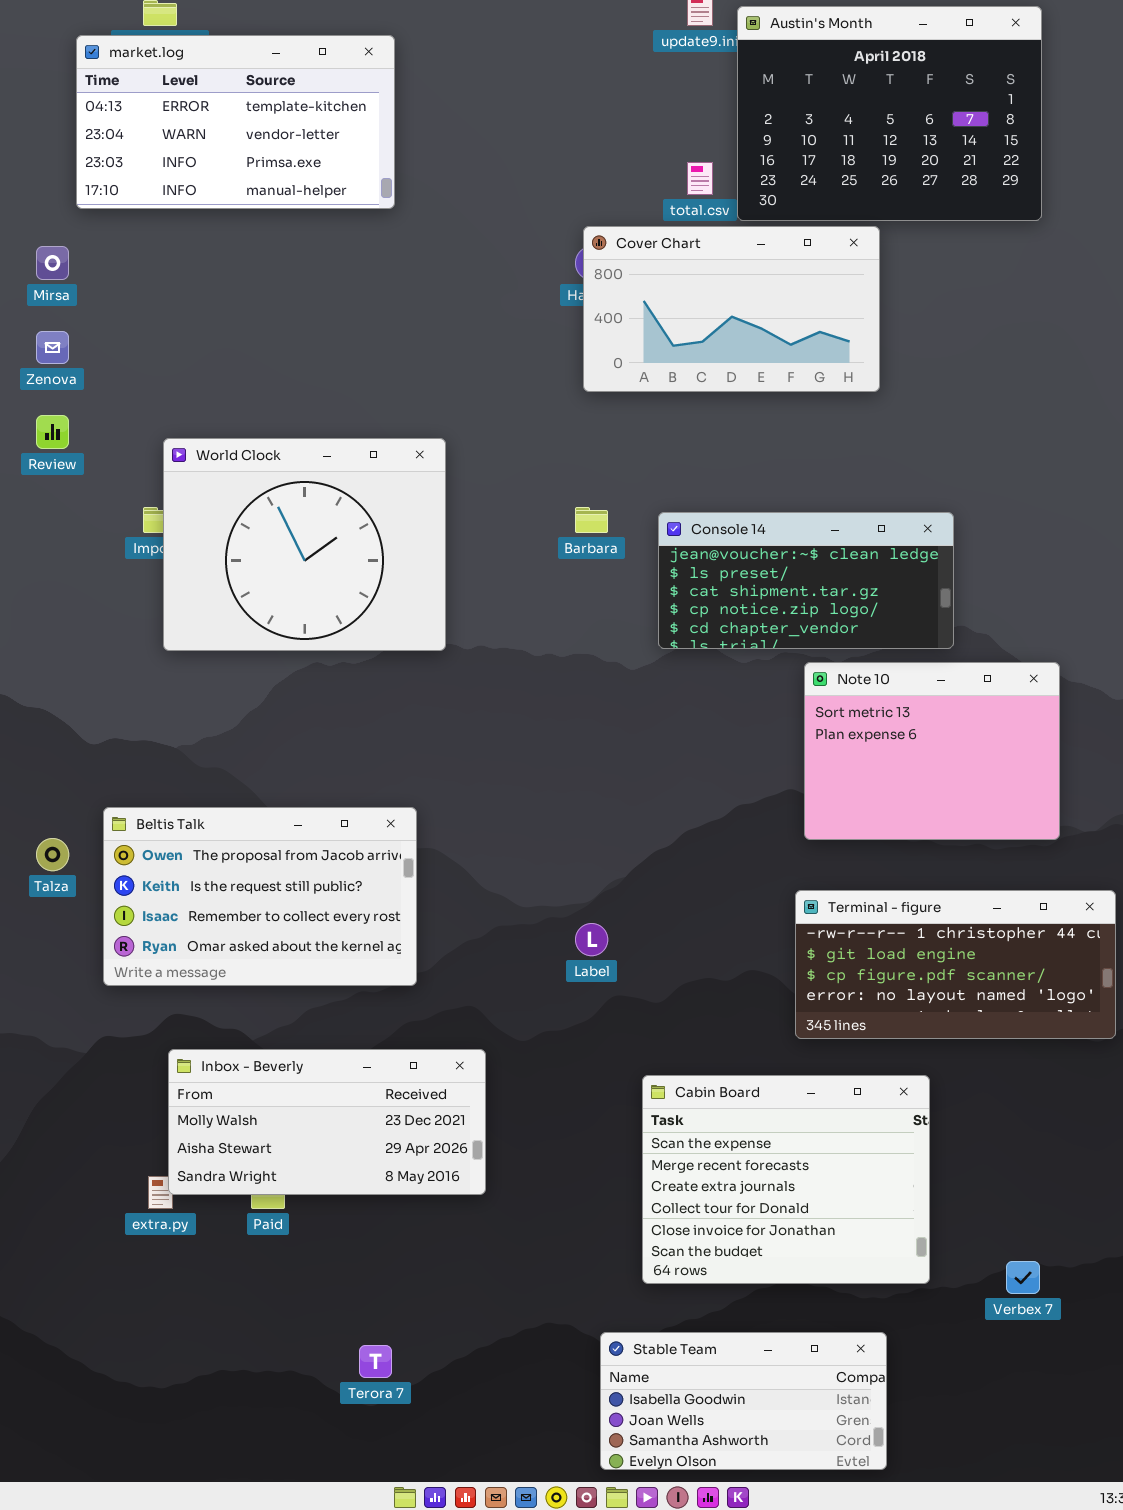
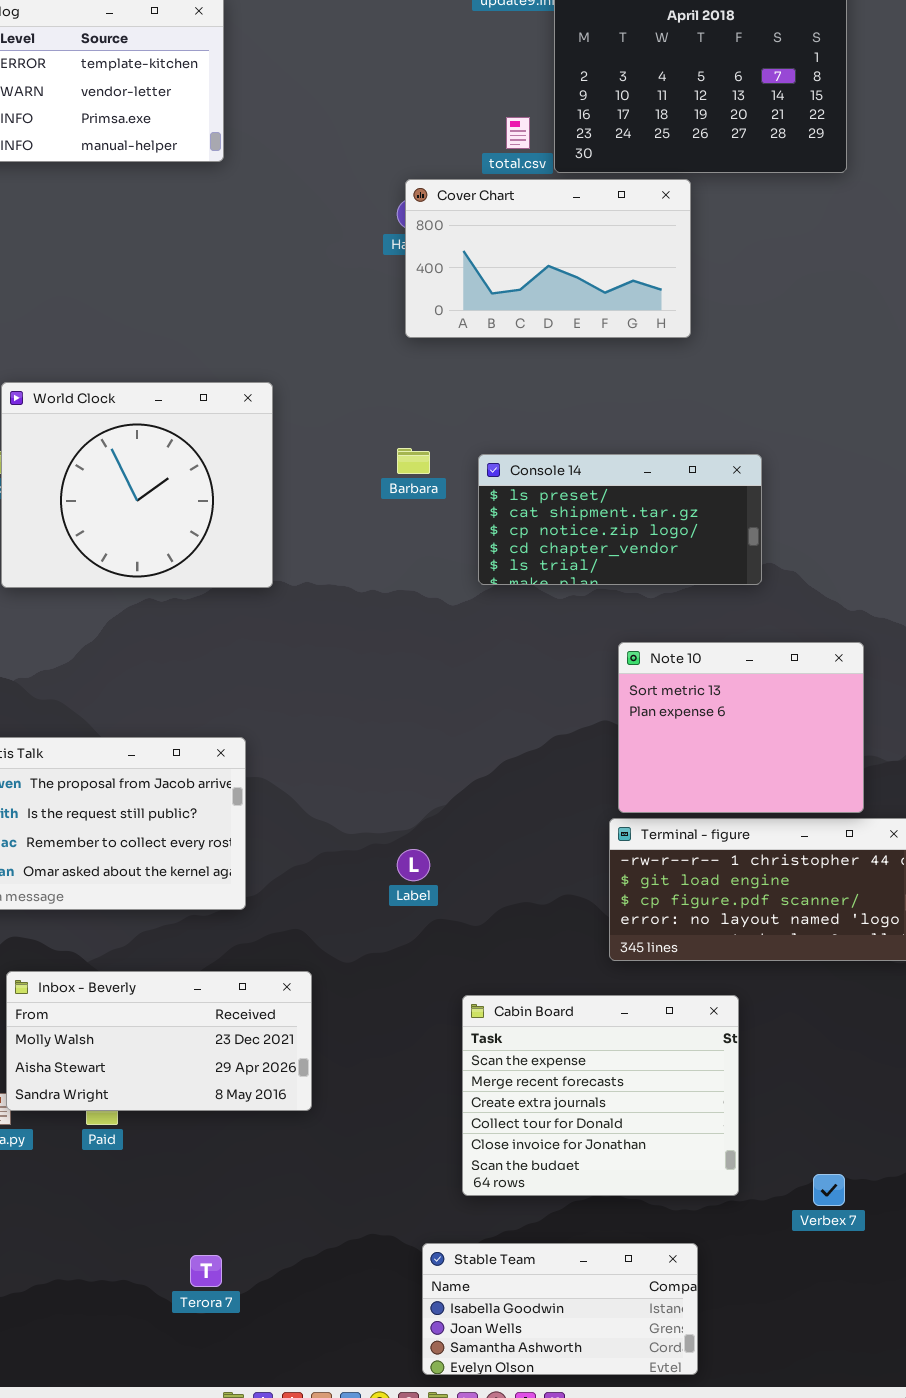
Console 14: [658,512,954,649] -> [478,454,762,585], scrolled down 1 row
Note 10: [804,662,1060,840] -> [618,642,864,813], moved

